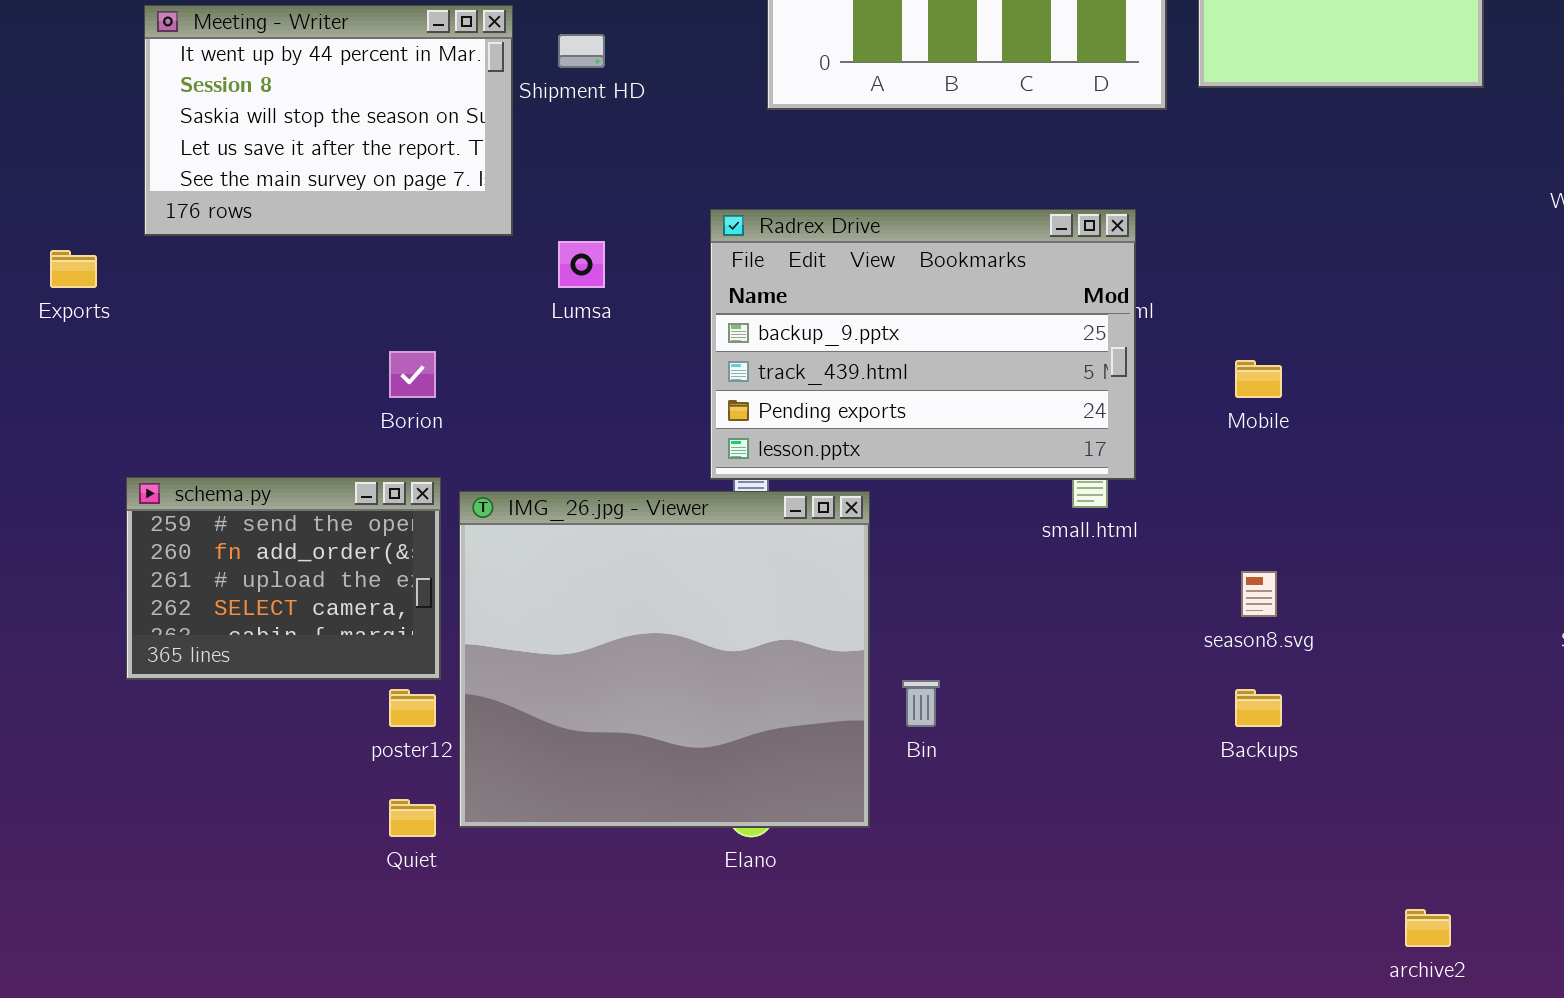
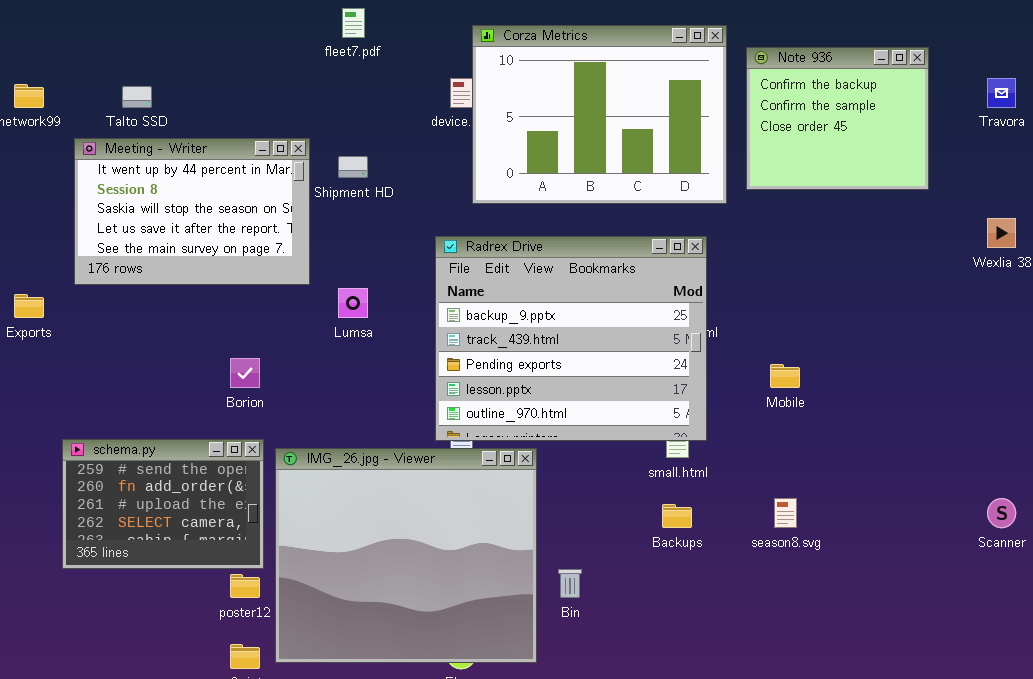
Radrex Drive: [710,209,1136,480] -> [435,236,707,441], resized
Backups: [1235,689,1282,727] -> [662,504,692,528], moved

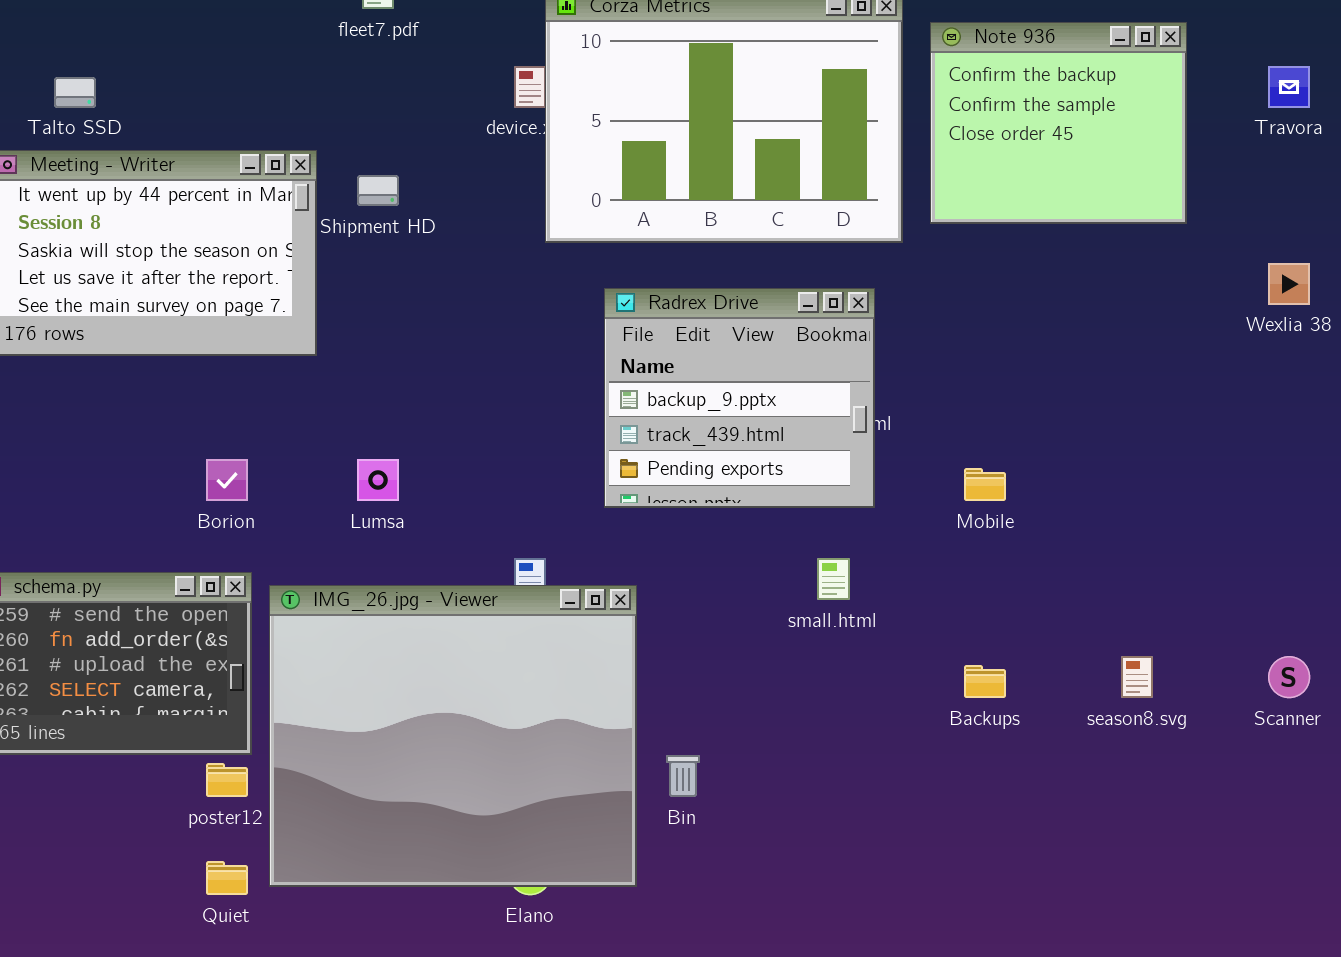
Radrex Drive: [435,236,707,441] -> [604,288,875,508], resized
Lumsa: [338,288,368,318] -> [357,459,399,501], moved
season8.svg: [774,498,797,528] -> [1121,656,1153,698], moved
Backups: [662,504,692,528] -> [964,665,1006,698], moved

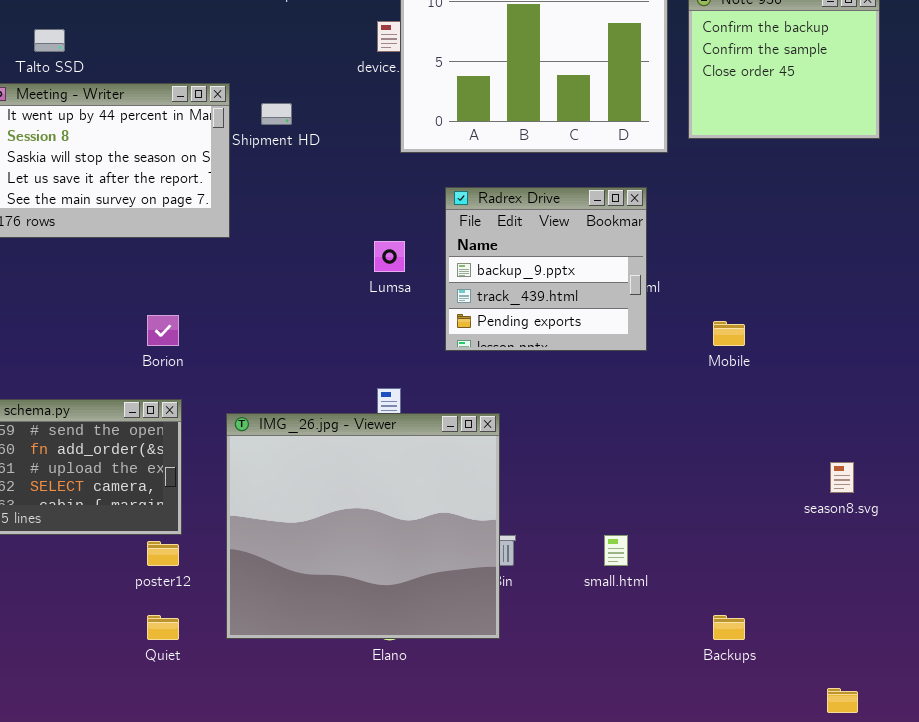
Lumsa: [357,459,399,501] -> [374,241,405,272], moved
small.html: [817,558,850,600] -> [604,535,628,566], moved
IMG_26.jpg - Viewer: [269,585,637,887] -> [226,413,500,639], moved
Backups: [964,665,1006,698] -> [713,615,745,640], moved

